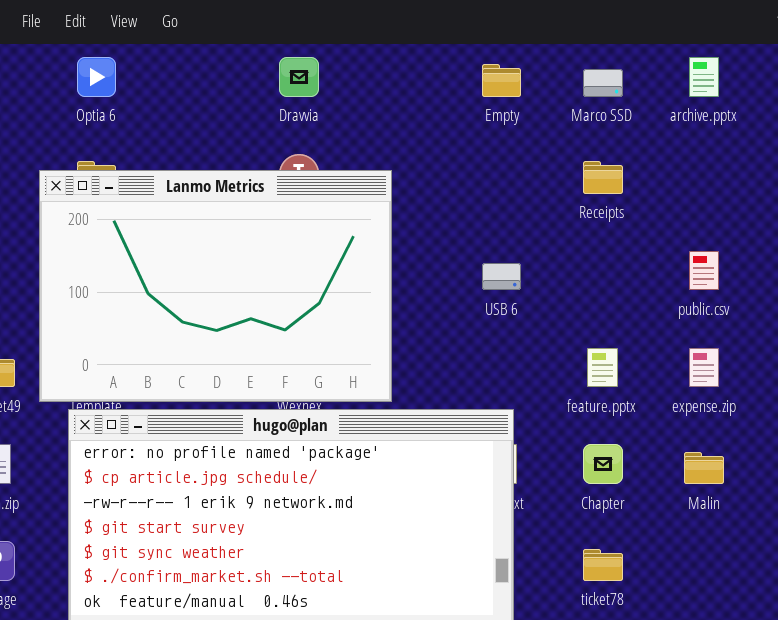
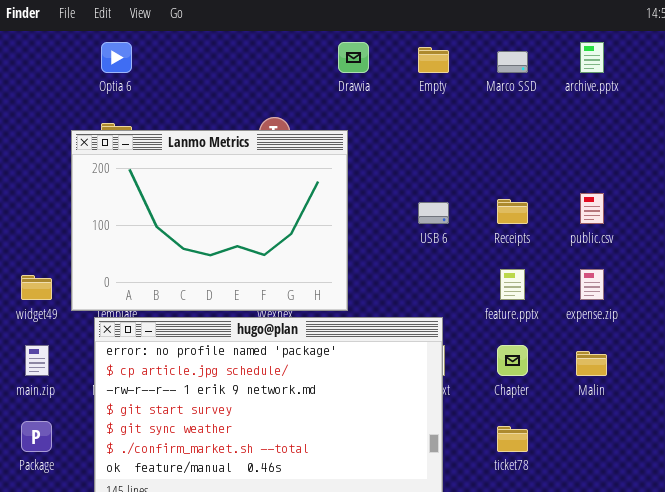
Dravvia: [279,57,319,97] -> [338,42,369,73], moved
Receipts: [583,161,623,194] -> [497,199,528,224], moved

